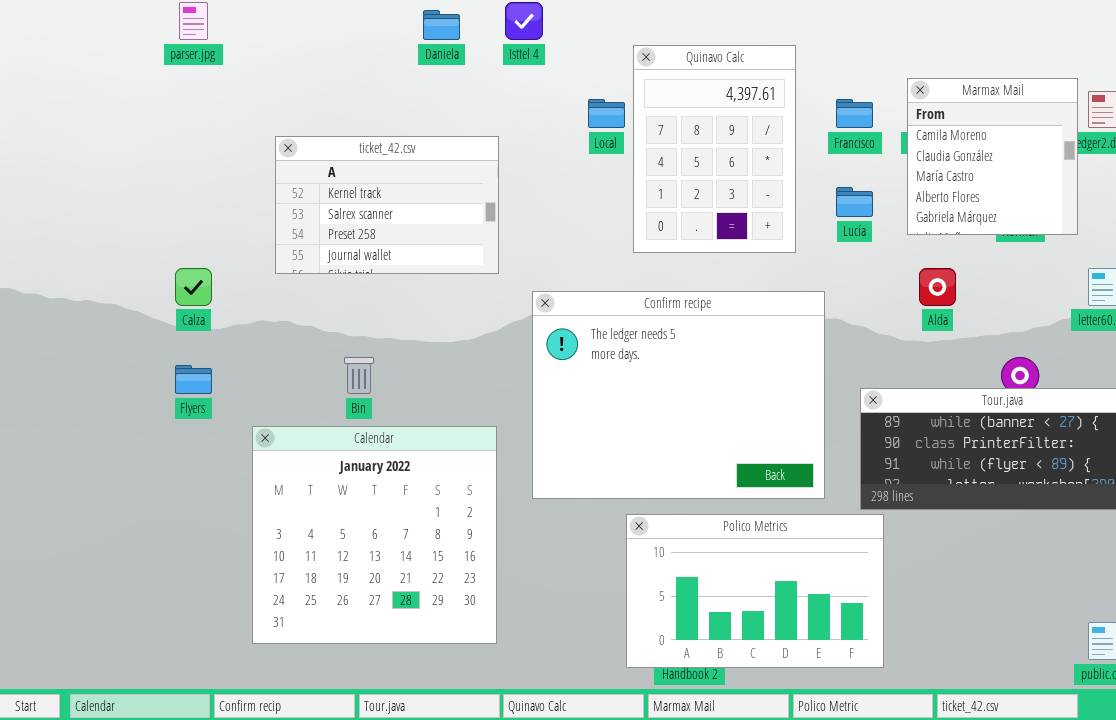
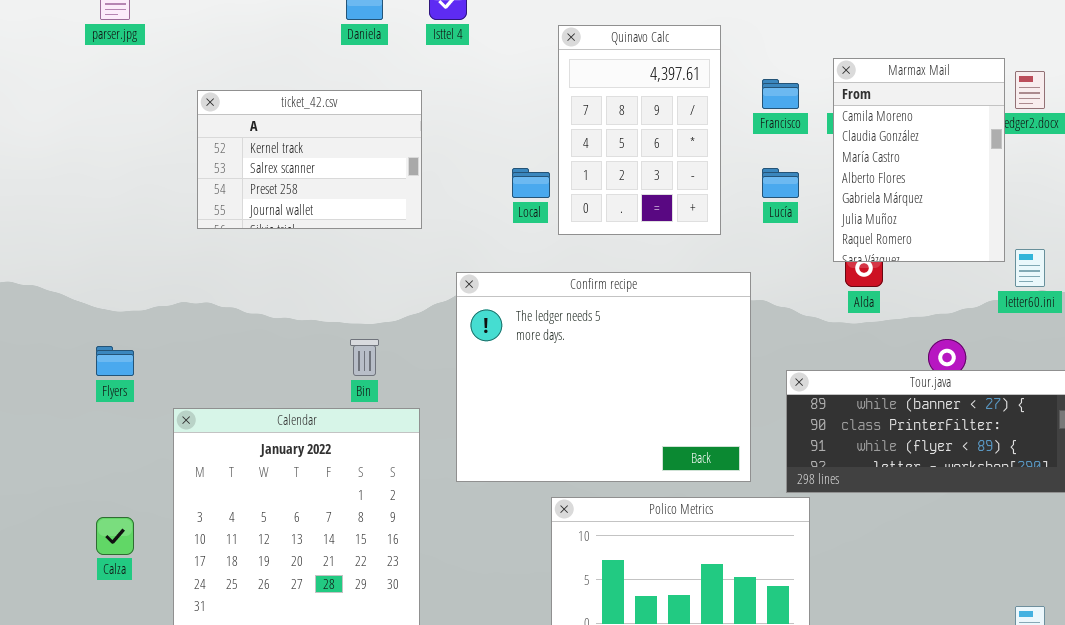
Marmax Mail: [907,78,1078,235] -> [833,58,1005,262], resized
Local: [588,99,625,128] -> [512,168,550,198], moved
ticket_42.csv: [275,136,499,274] -> [197,90,422,229], moved
Calza: [175,268,212,306] -> [96,517,134,555], moved
Bin: [344,357,374,394] -> [350,339,379,376], moved

